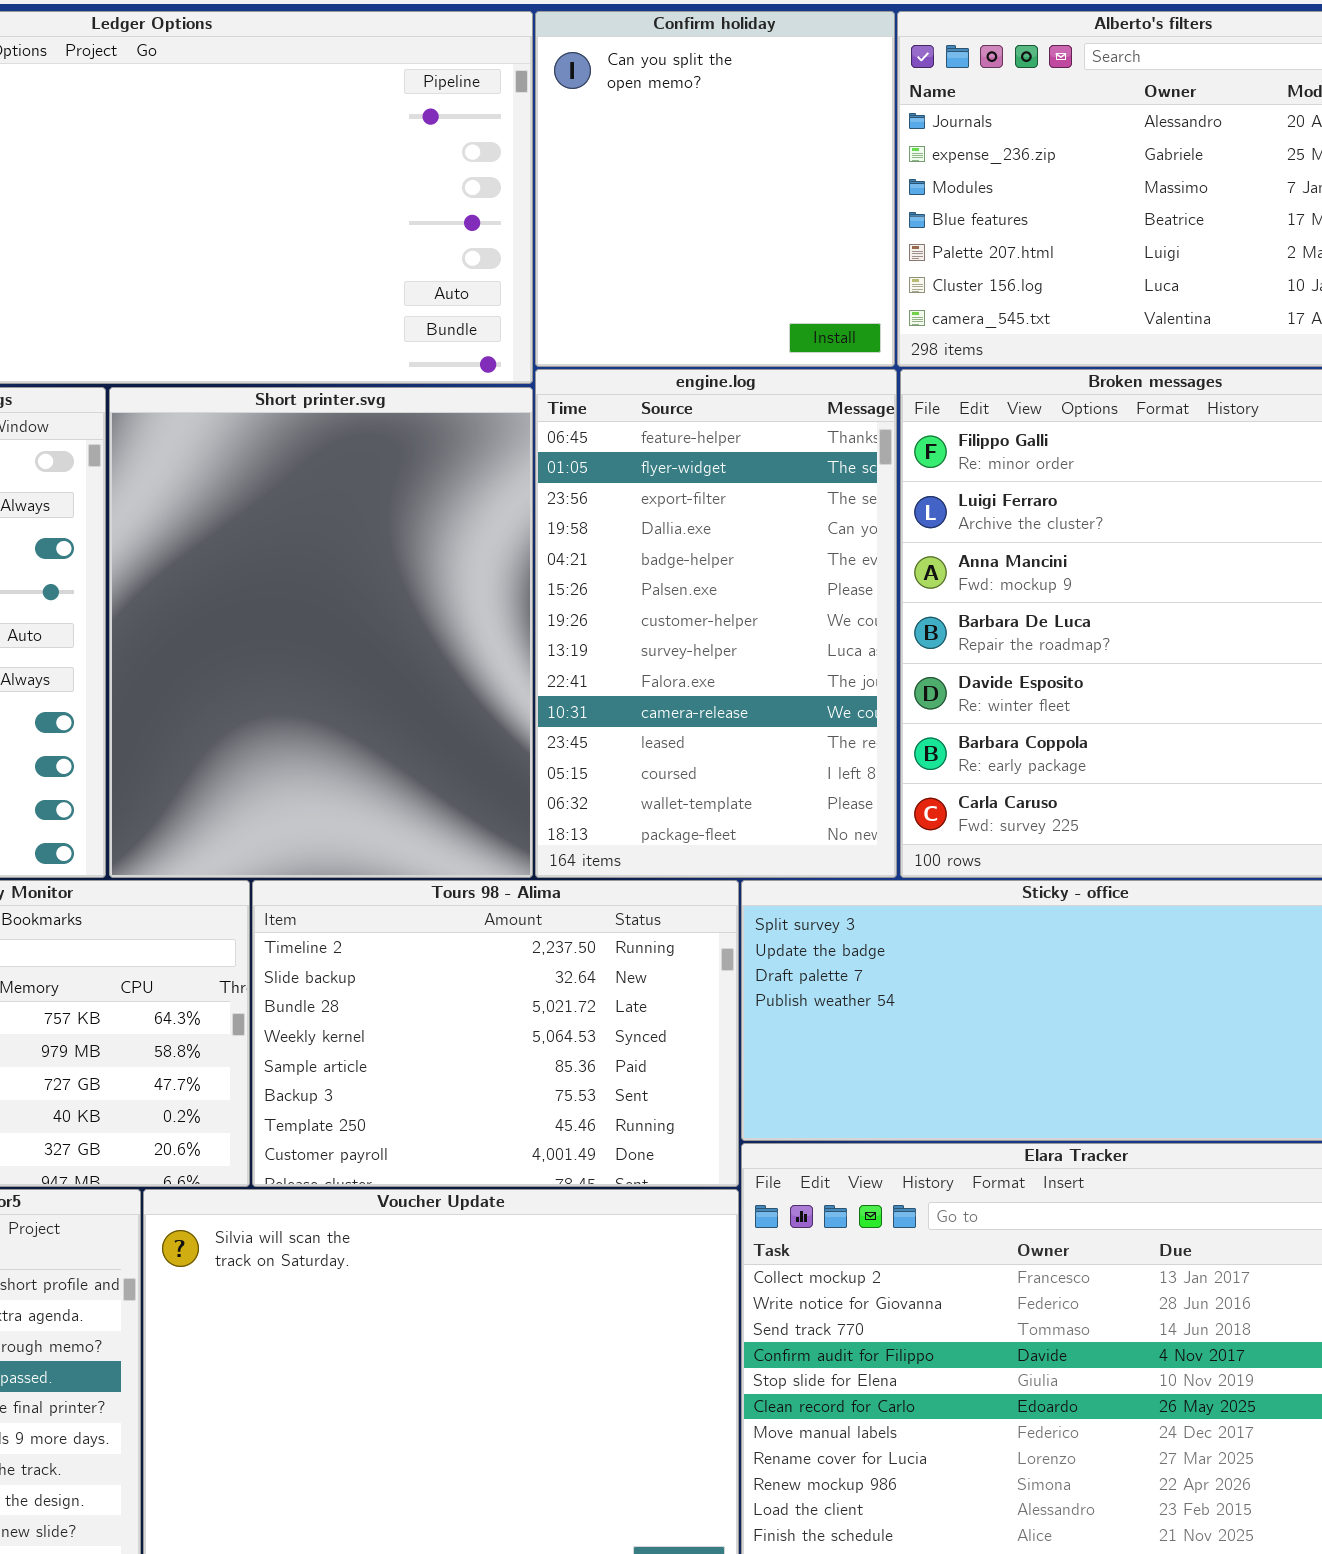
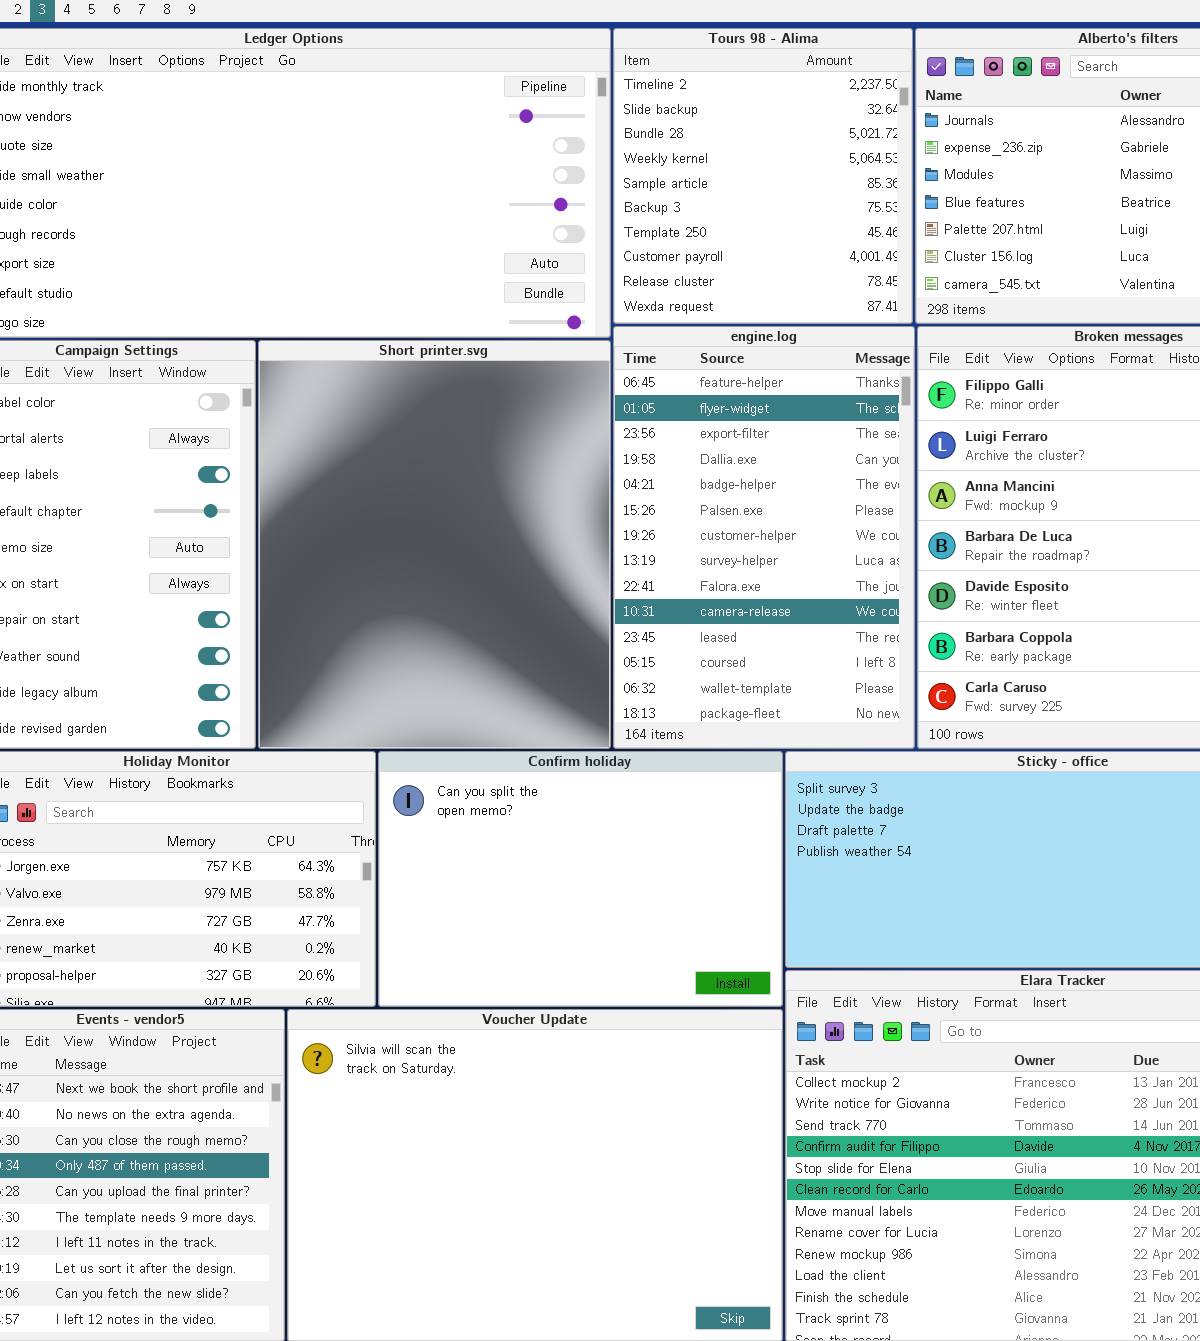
Confirm holiday: [535,11,895,367] -> [378,751,783,1007], moved, resized
Tours 98 - Alima: [252,880,739,1187] -> [613,28,913,324], moved, resized

